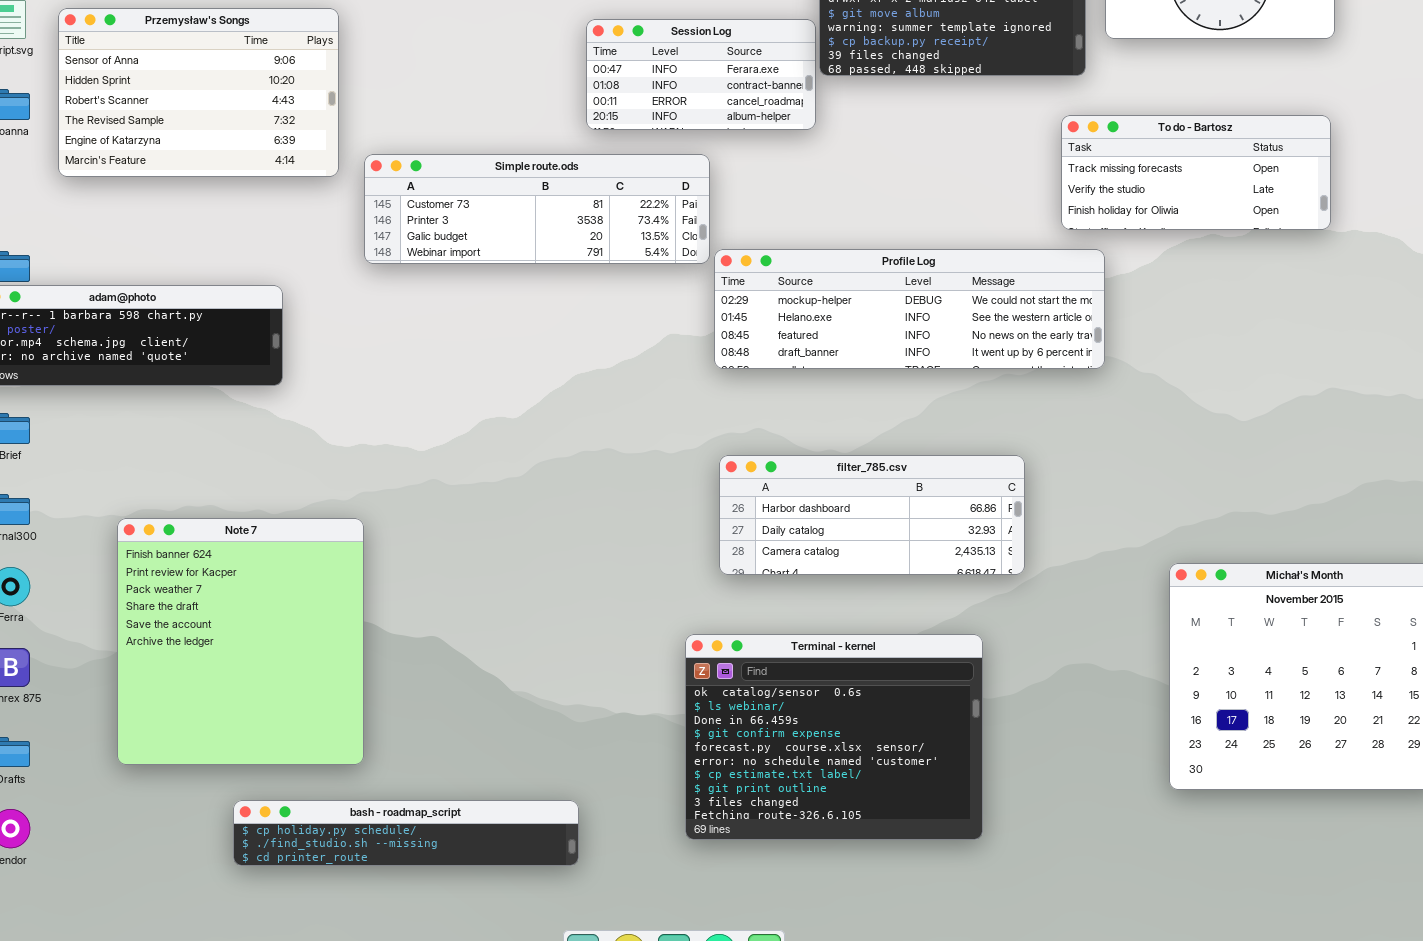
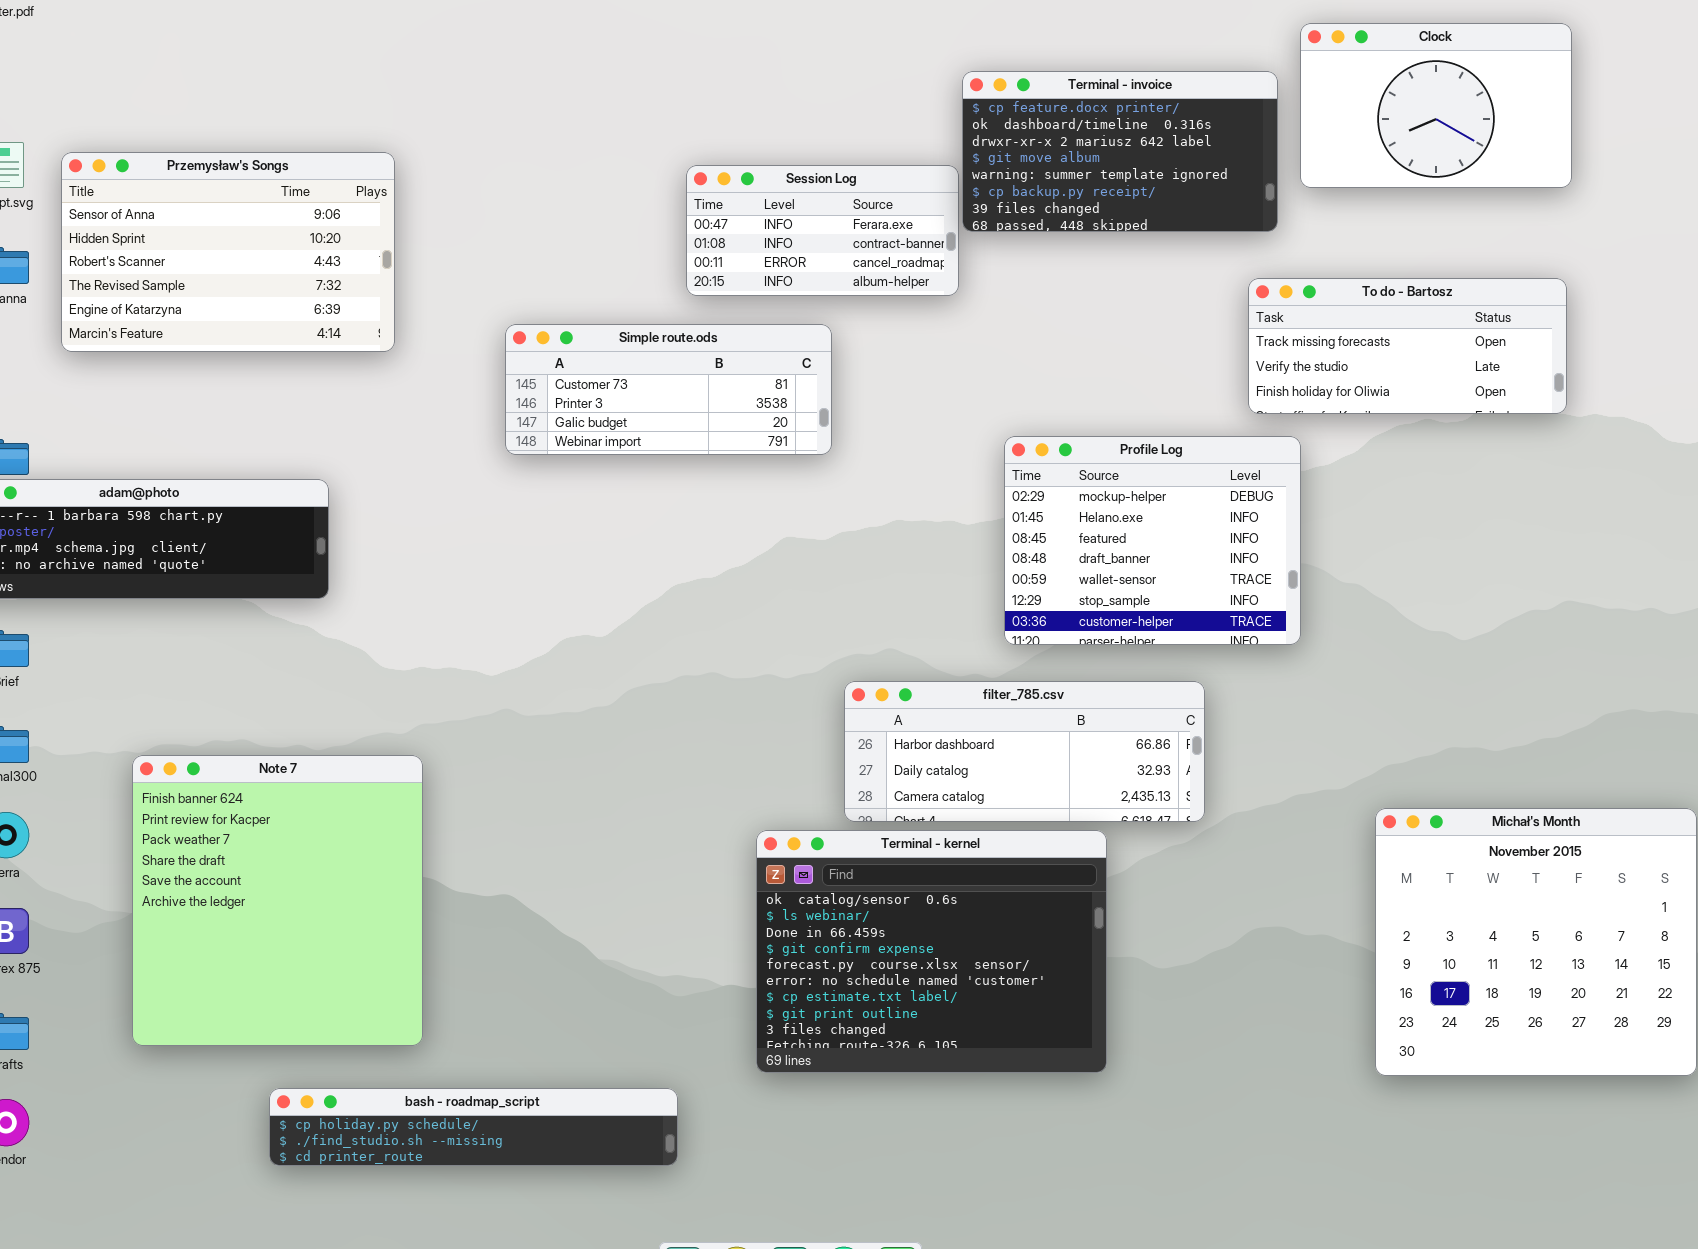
Simple route.ods: [364,154,710,264] -> [505,324,832,455], resized
Profile Log: [714,249,1105,369] -> [1004,436,1301,645], resized
Terminal - kernel: [685,634,983,840] -> [756,830,1107,1073], moved

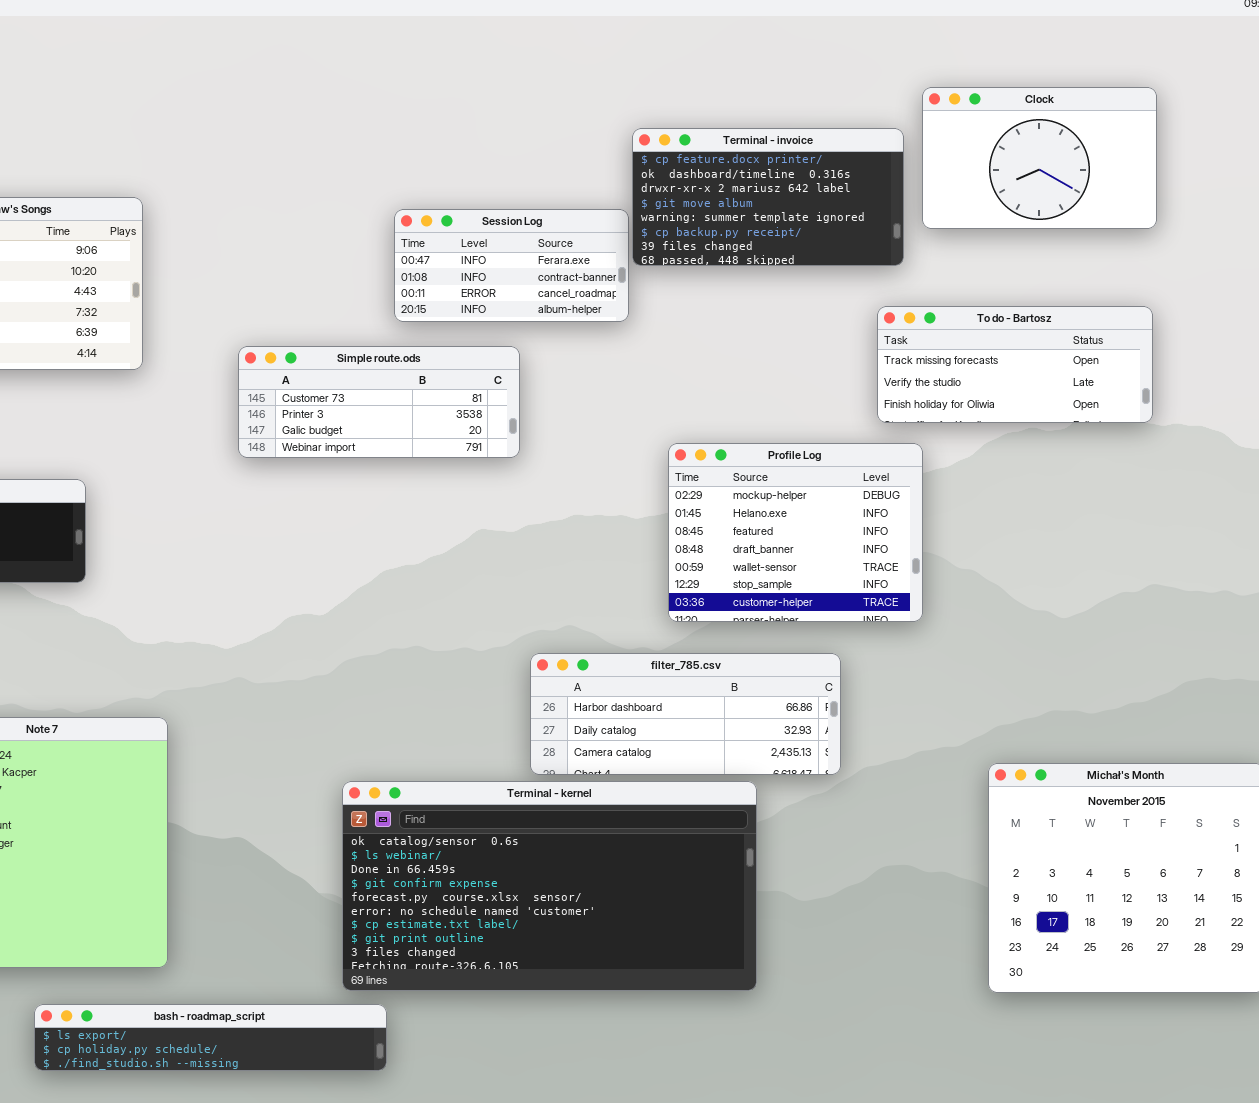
Terminal - kernel: [756,830,1107,1073] -> [342,781,757,991], resized
bash - roadmap_script: [269,1088,678,1166] -> [34,1004,387,1071], scrolled up 1 row

